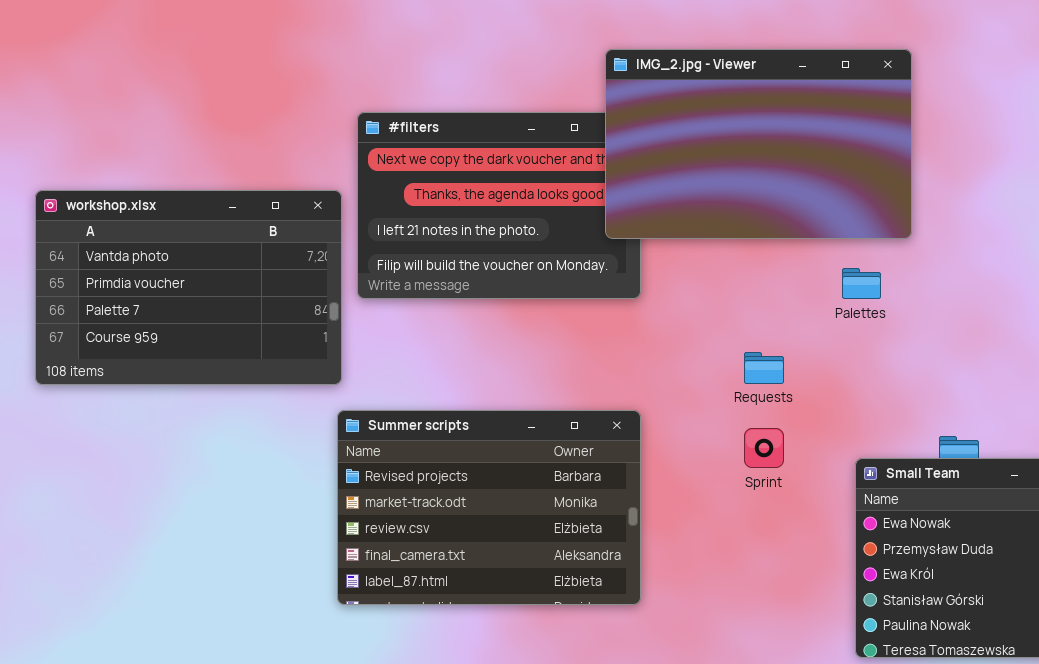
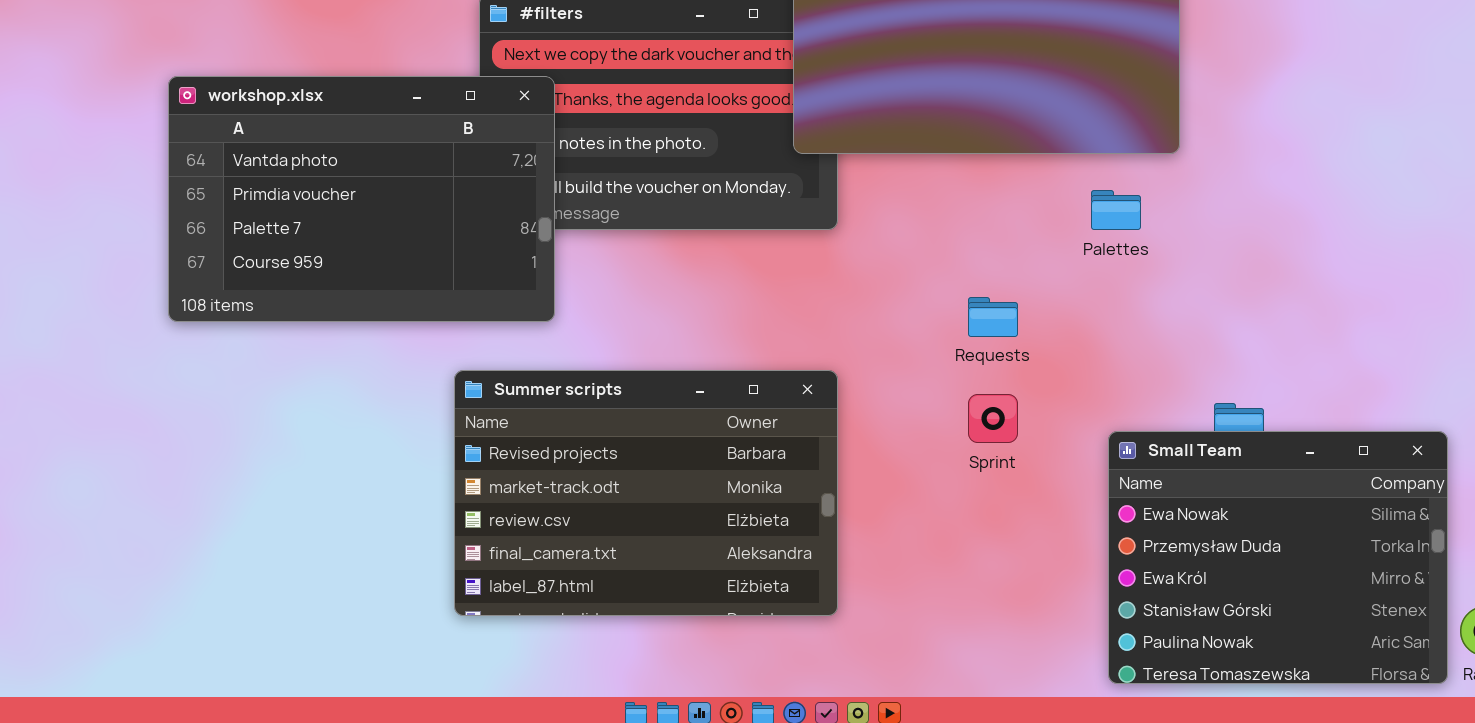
workshop.xlsx: [35,190,342,385] -> [168,76,555,322], moved

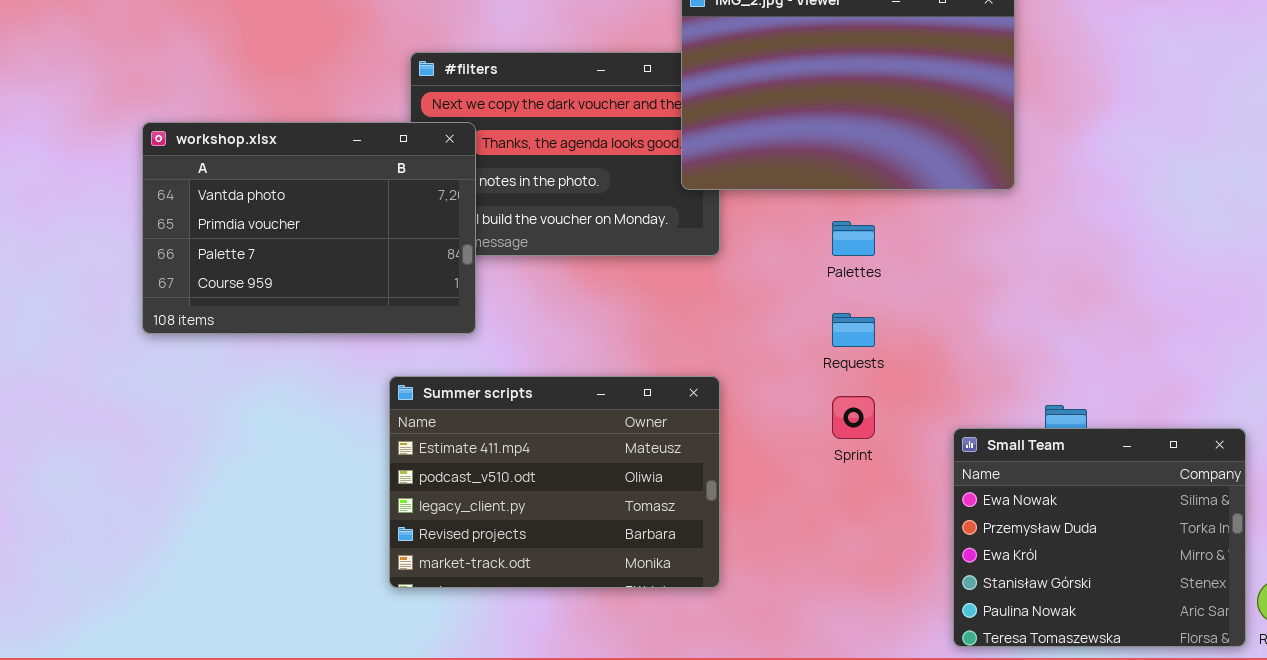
Palettes: [1091,190,1141,230] -> [832,221,875,256], moved
Summer scripts: [454,370,838,616] -> [389,376,720,588], scrolled up 3 rows

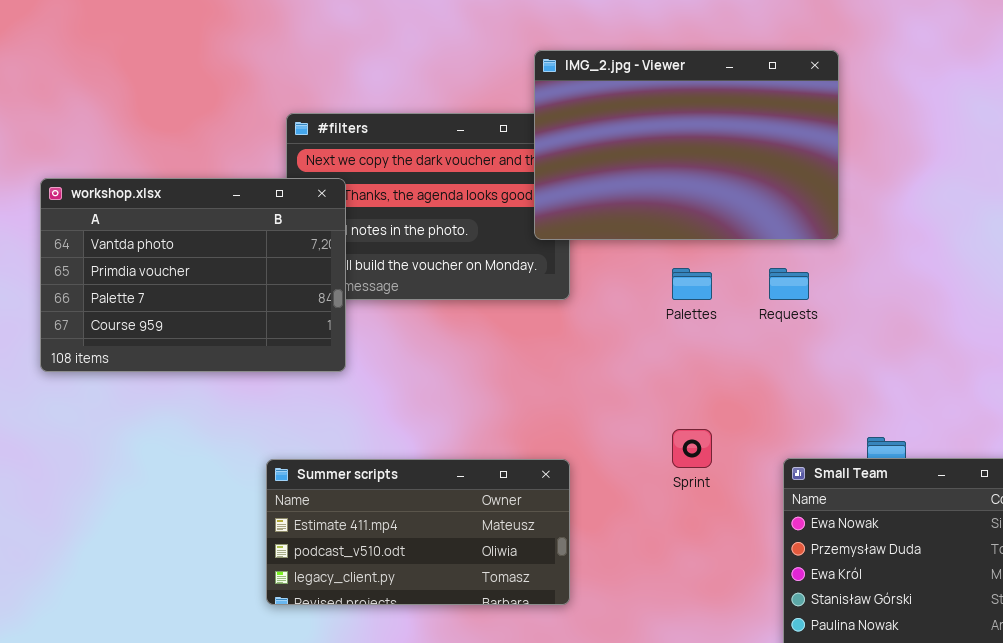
Requests: [832,313,875,347] -> [769,268,809,300], moved
Summer scripts: [389,376,720,588] -> [266,459,570,605], resized

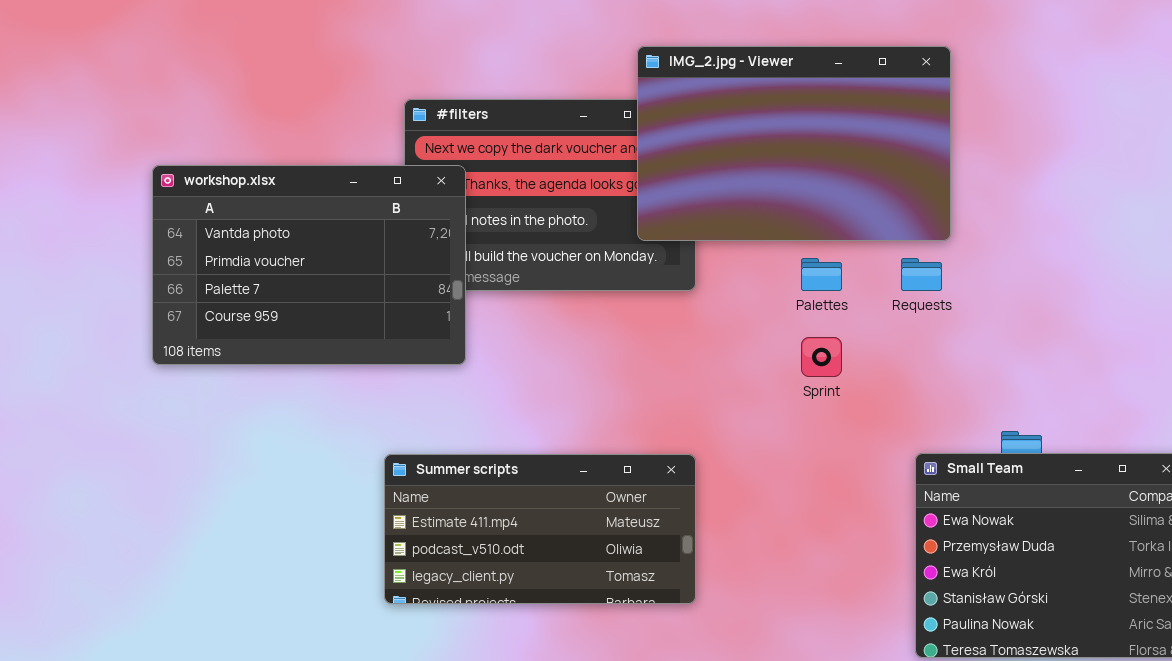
IMG_2.jpg - Viewer: [534,50,839,240] -> [637,46,951,241], moved
Sprint: [672,429,712,468] -> [801,337,842,377], moved

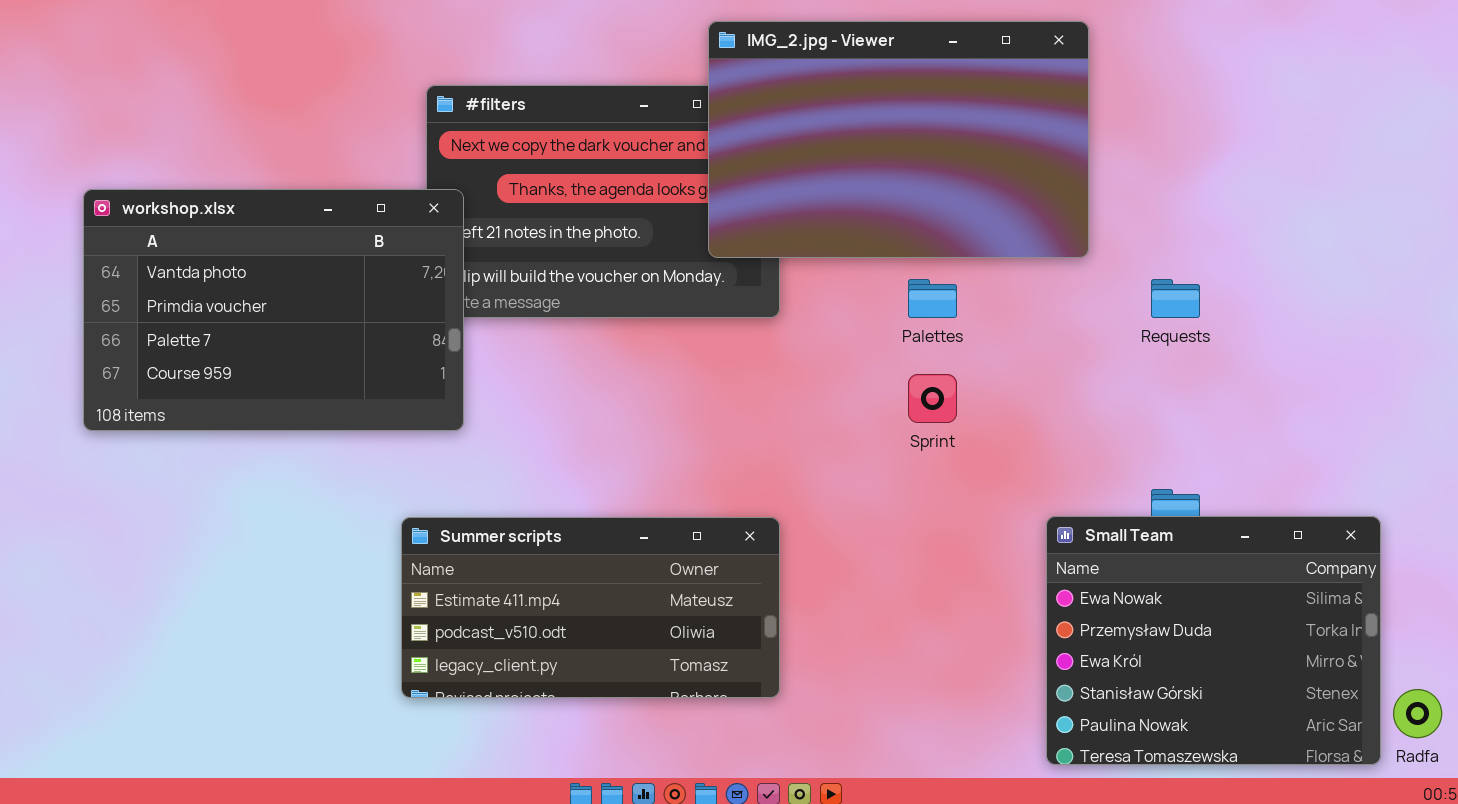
workshop.xlsx: [152,165,466,365] -> [83,189,464,431], moved
Requests: [901,258,942,291] -> [1151,279,1200,318], moved

